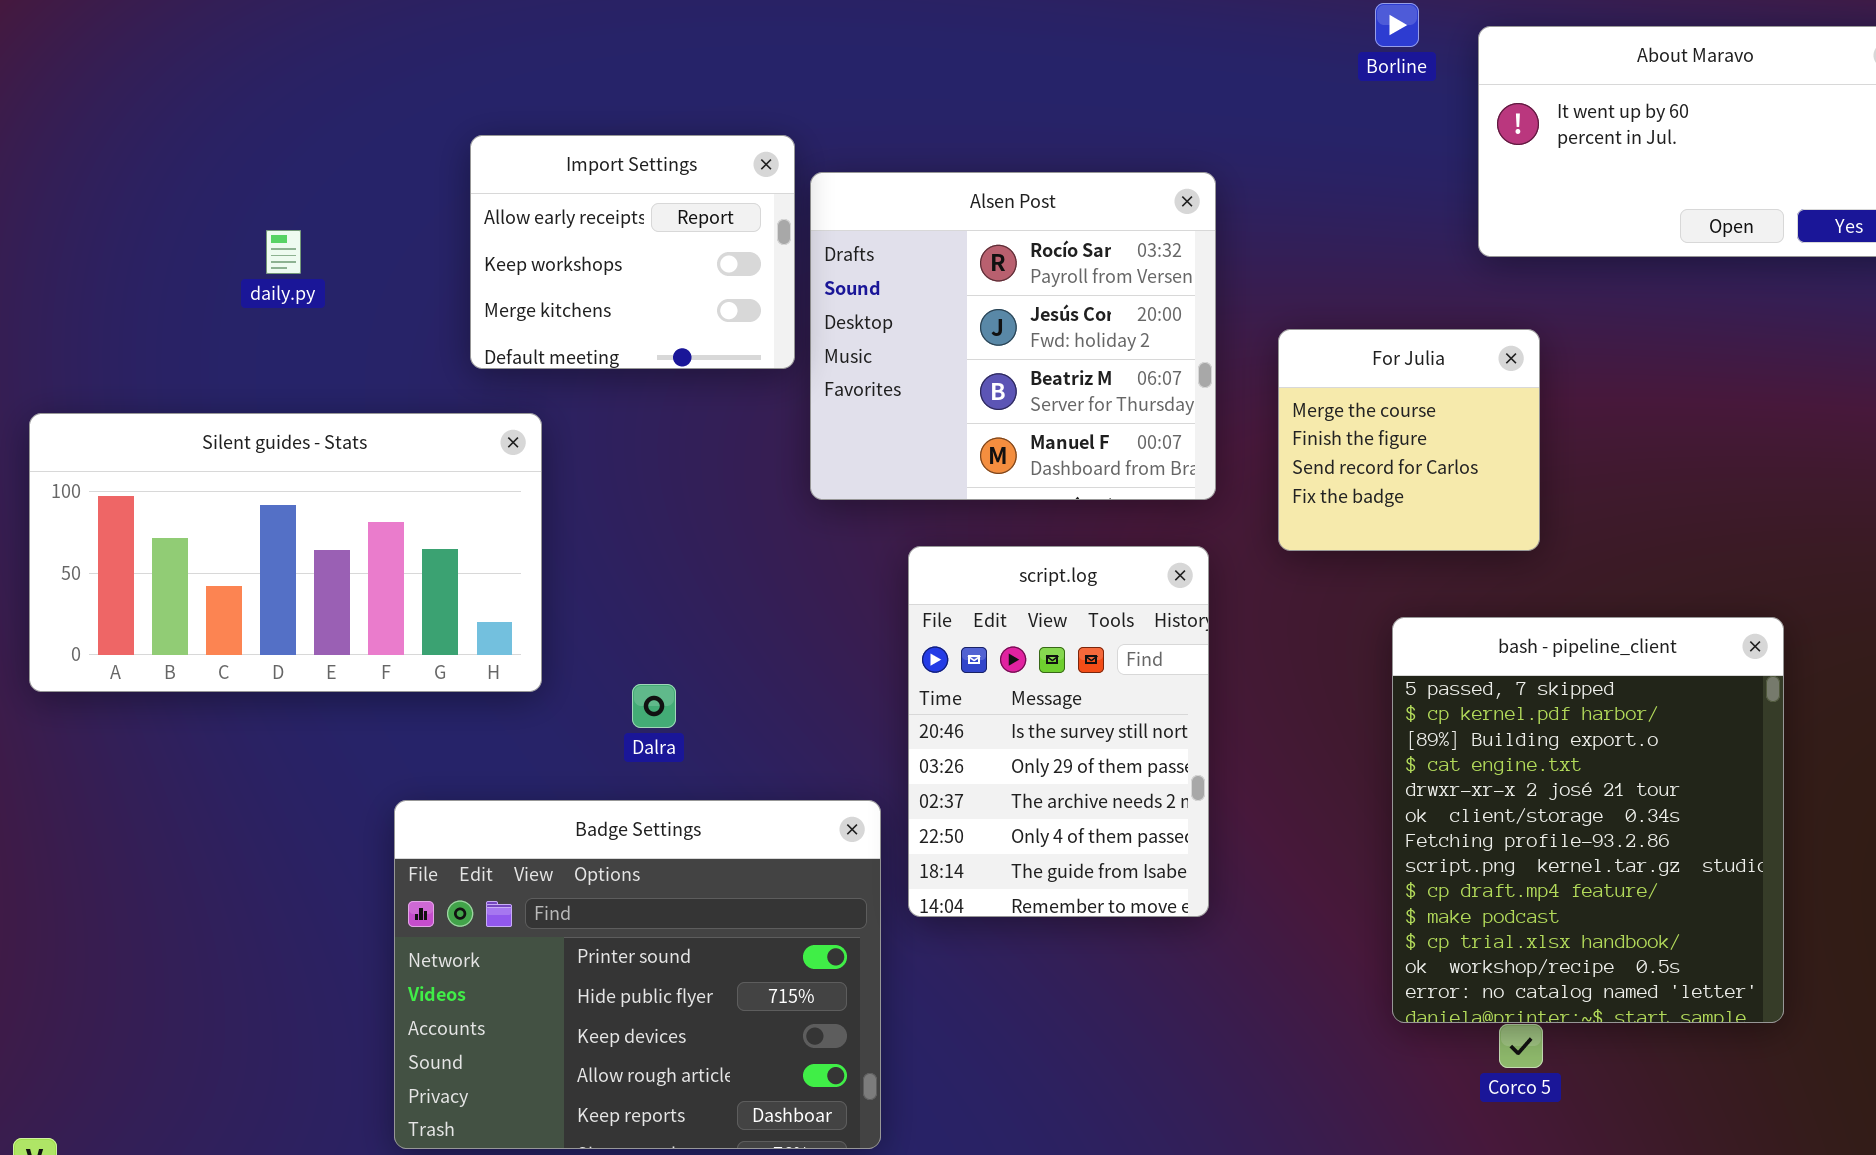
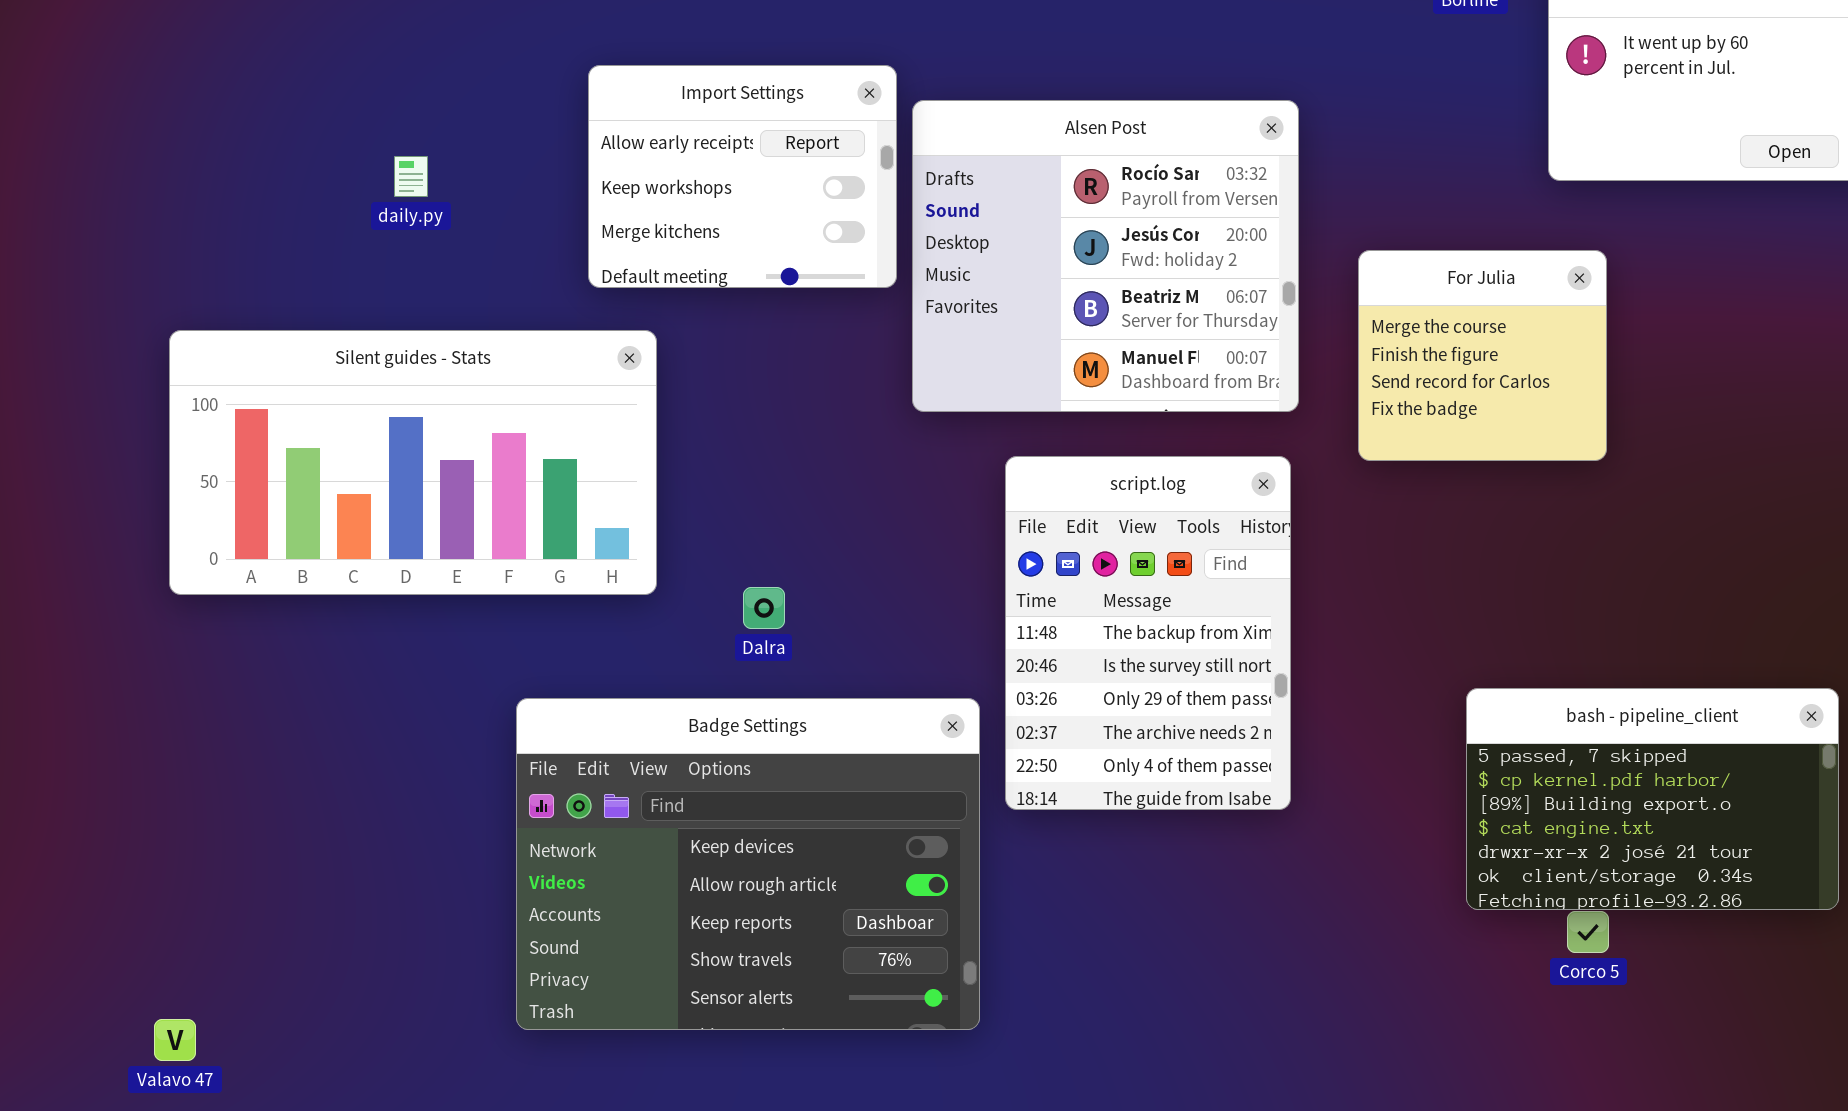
script.log: [908,546,1209,917] -> [1005,456,1291,810], scrolled up 1 row
bash - pipeline_client: [1392,617,1784,1023] -> [1466,688,1839,910], resized
Badge Settings: [394,800,881,1149] -> [516,698,980,1030], scrolled down 2 rows

